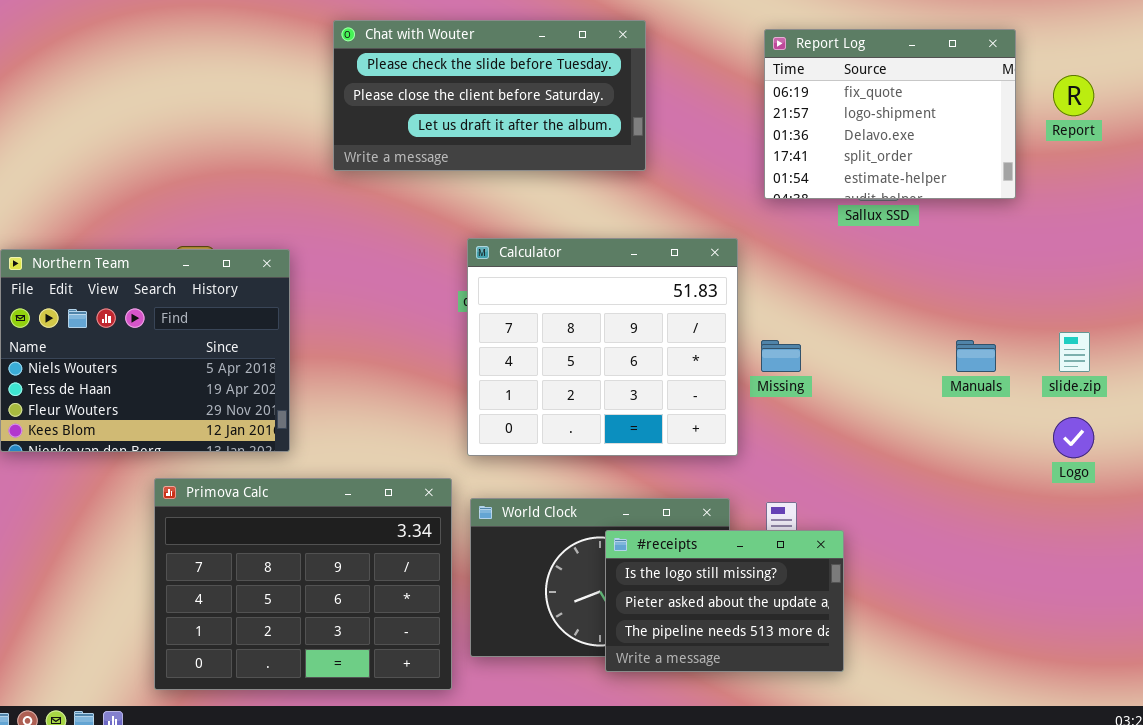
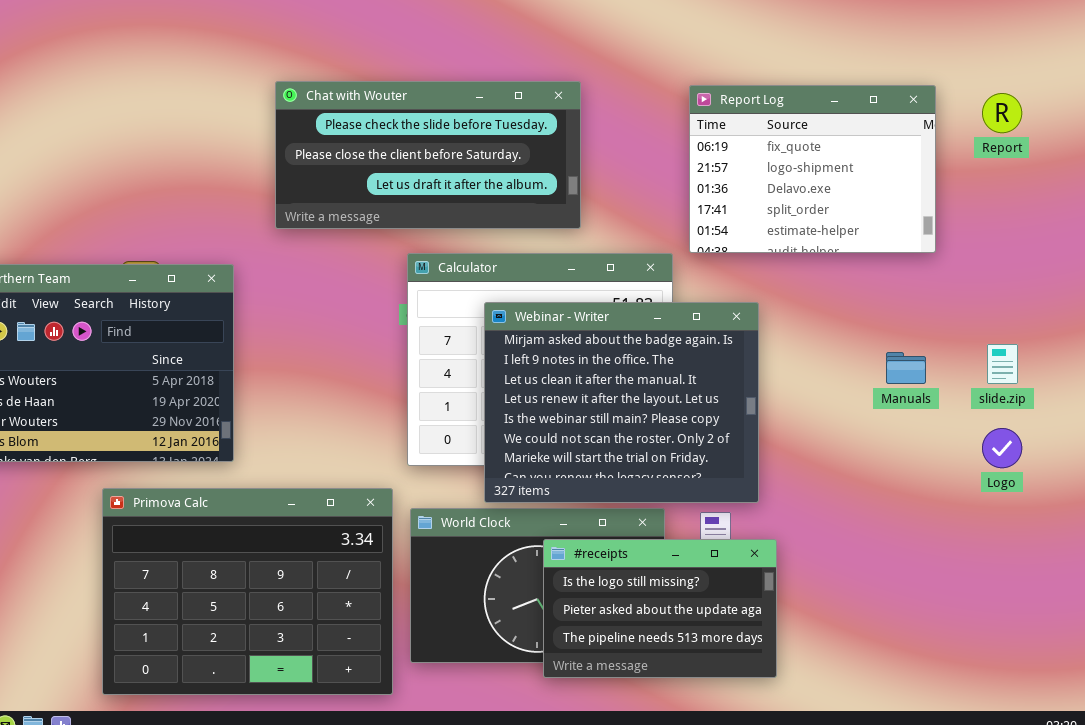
Chat with Wouter: [333,20,646,171] -> [275,81,581,229], moved
Report Log: [764,29,1016,199] -> [689,85,936,253], moved
Webinar - Writer: none -> [484,302,759,503], opened

